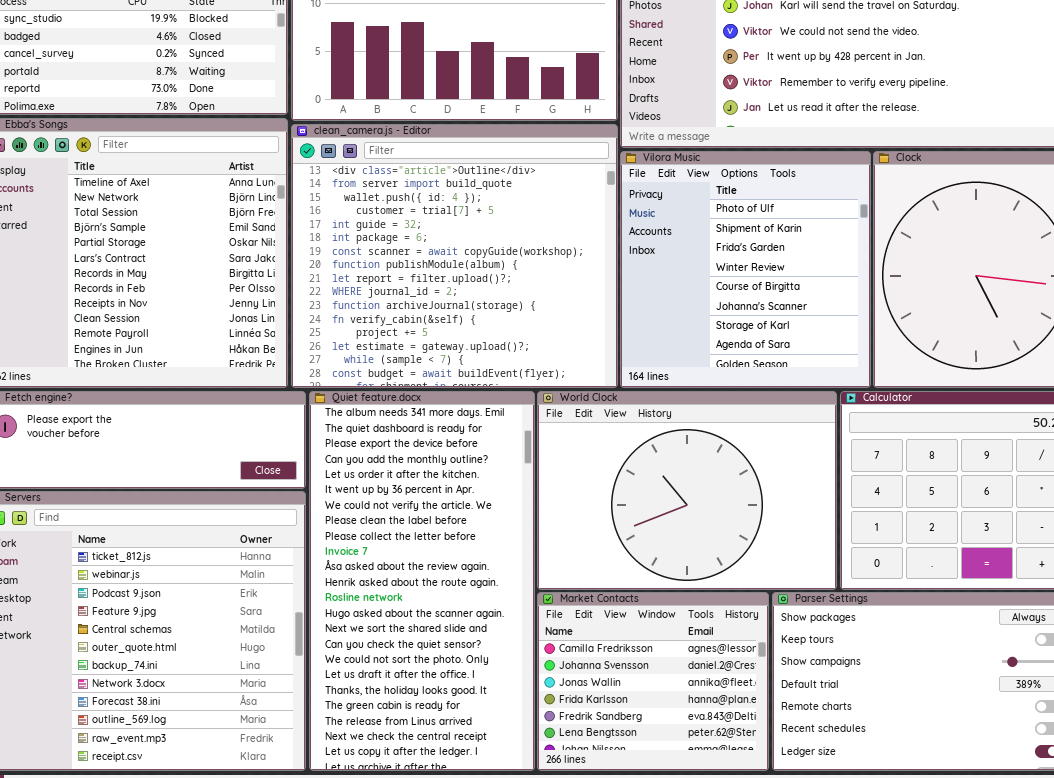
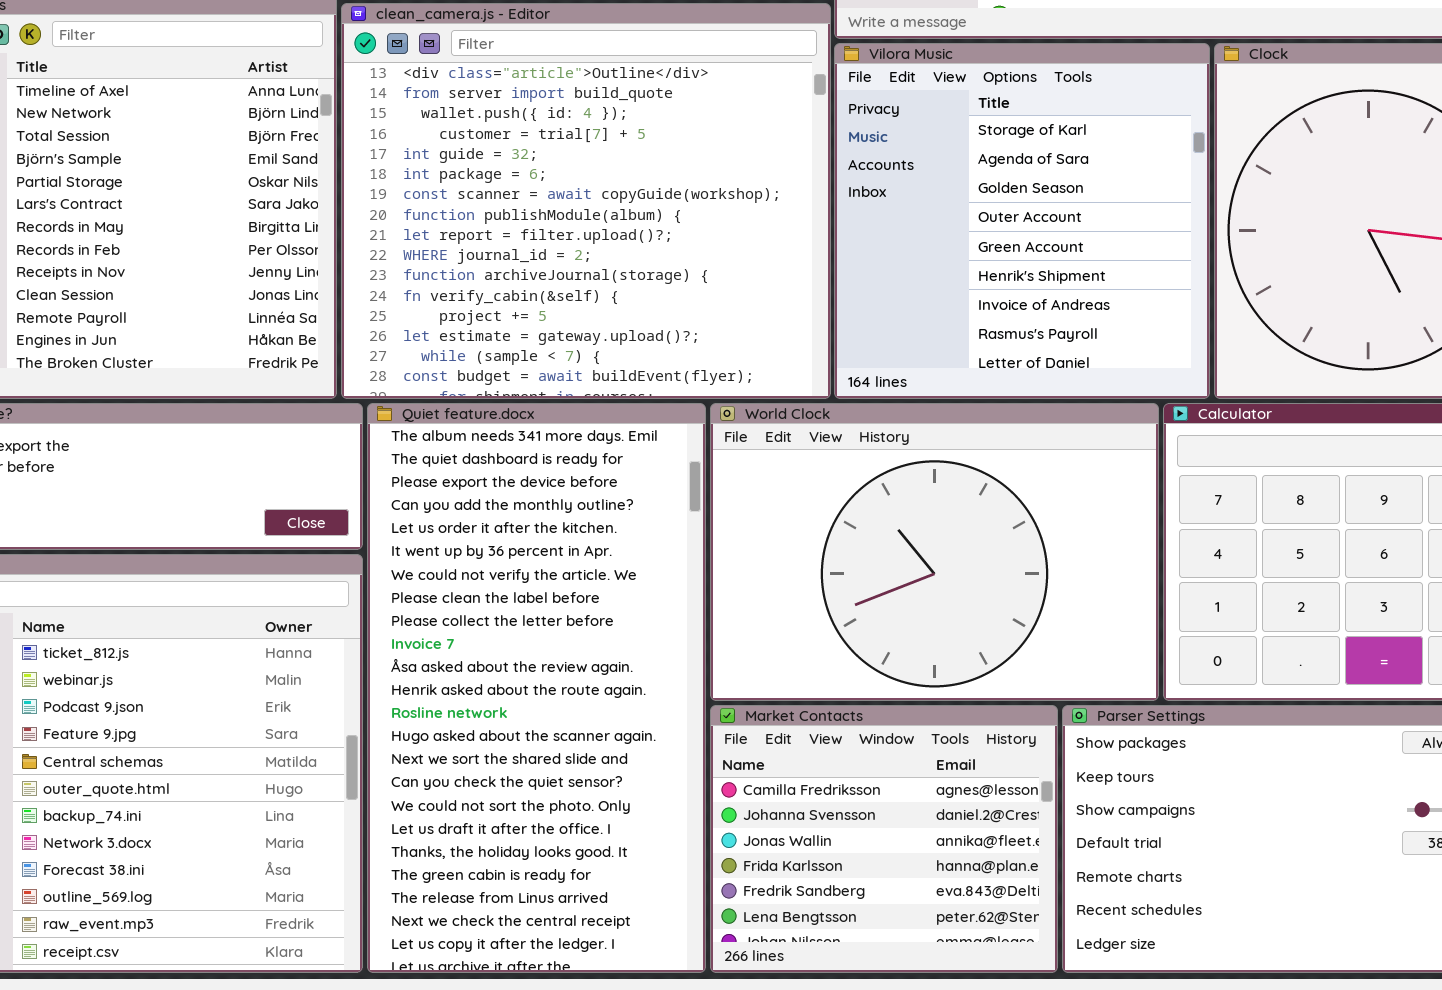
Vilora Music: [620,151,871,388] -> [834,43,1210,399], scrolled down 6 rows

